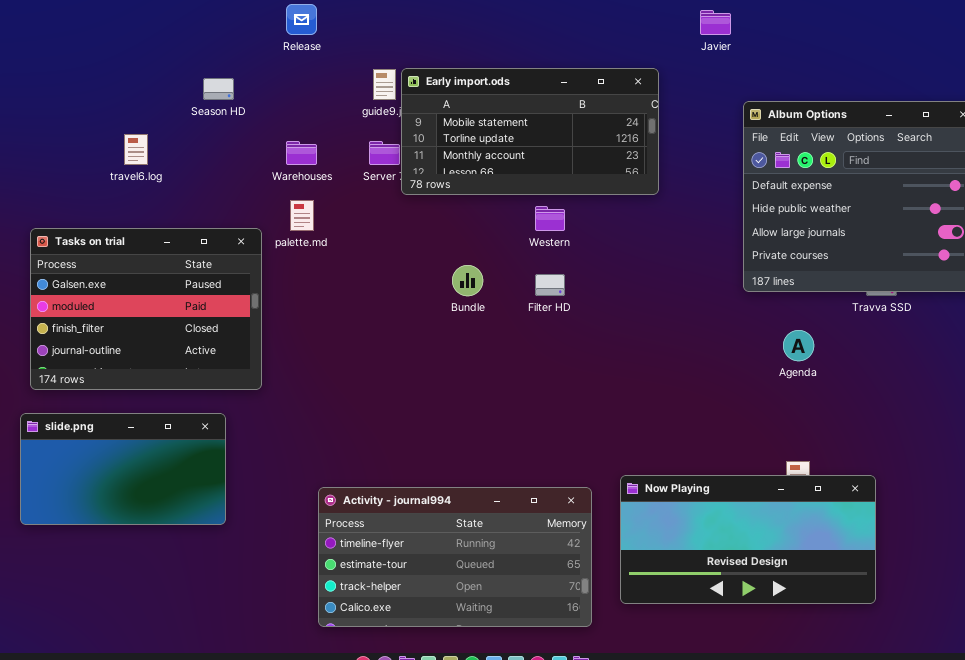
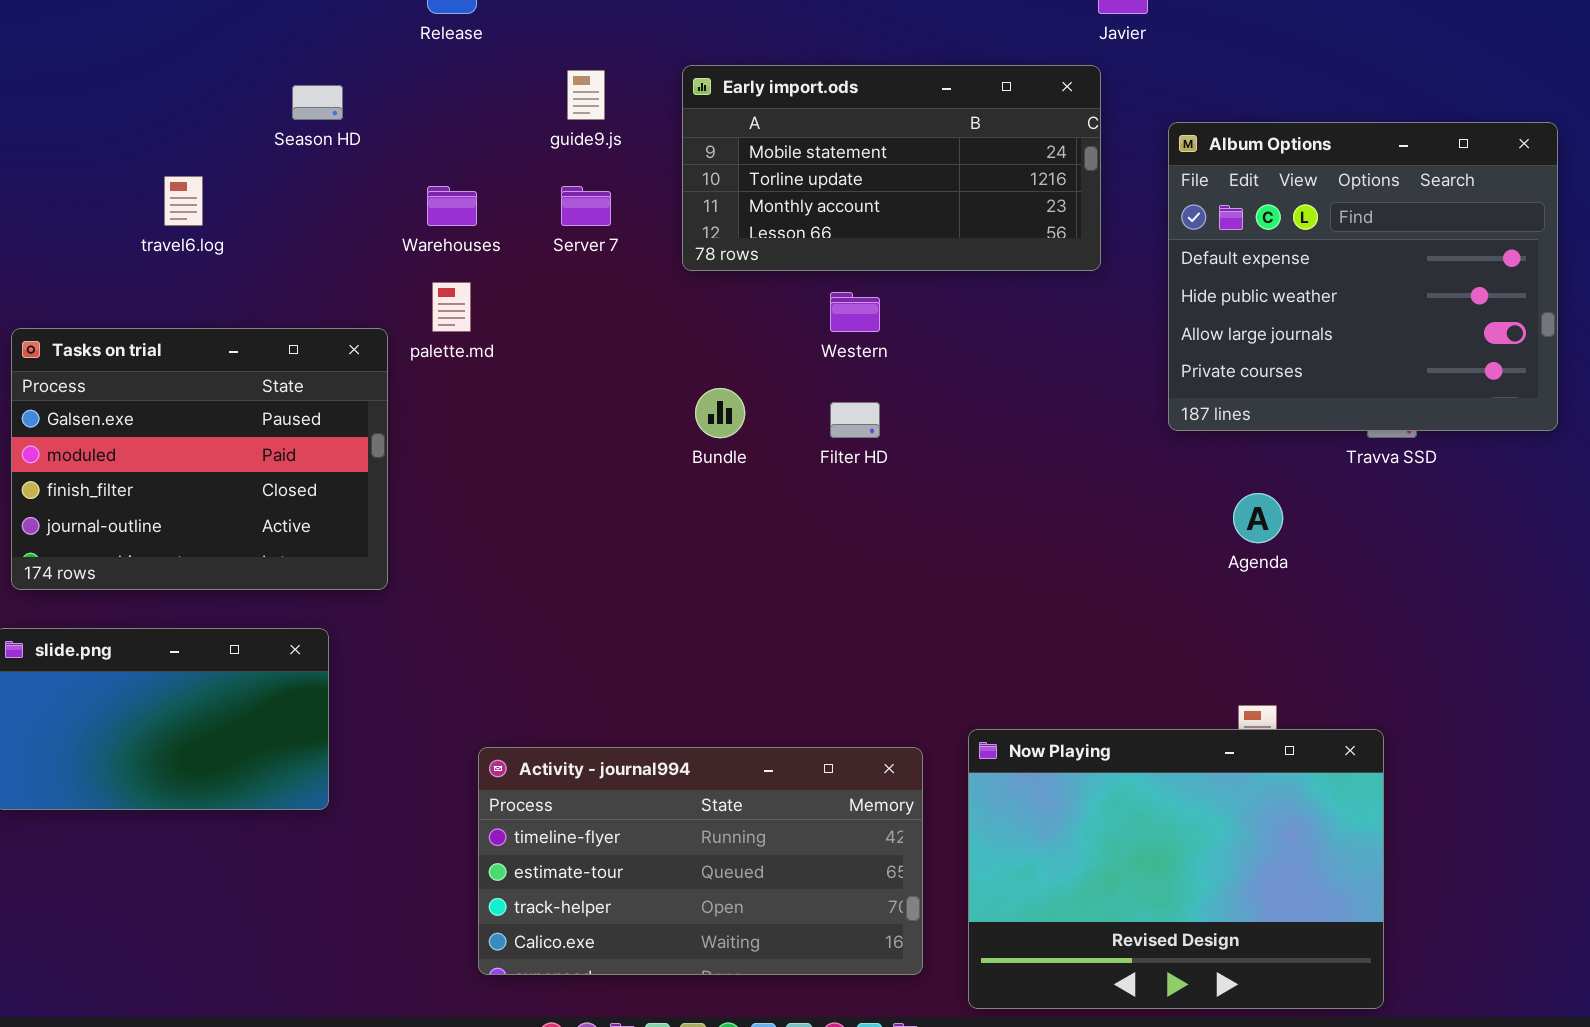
Early import.ods: [401,68,659,195] -> [682,65,1101,271], moved
Now Playing: [620,475,876,604] -> [968,729,1384,1009], resized

